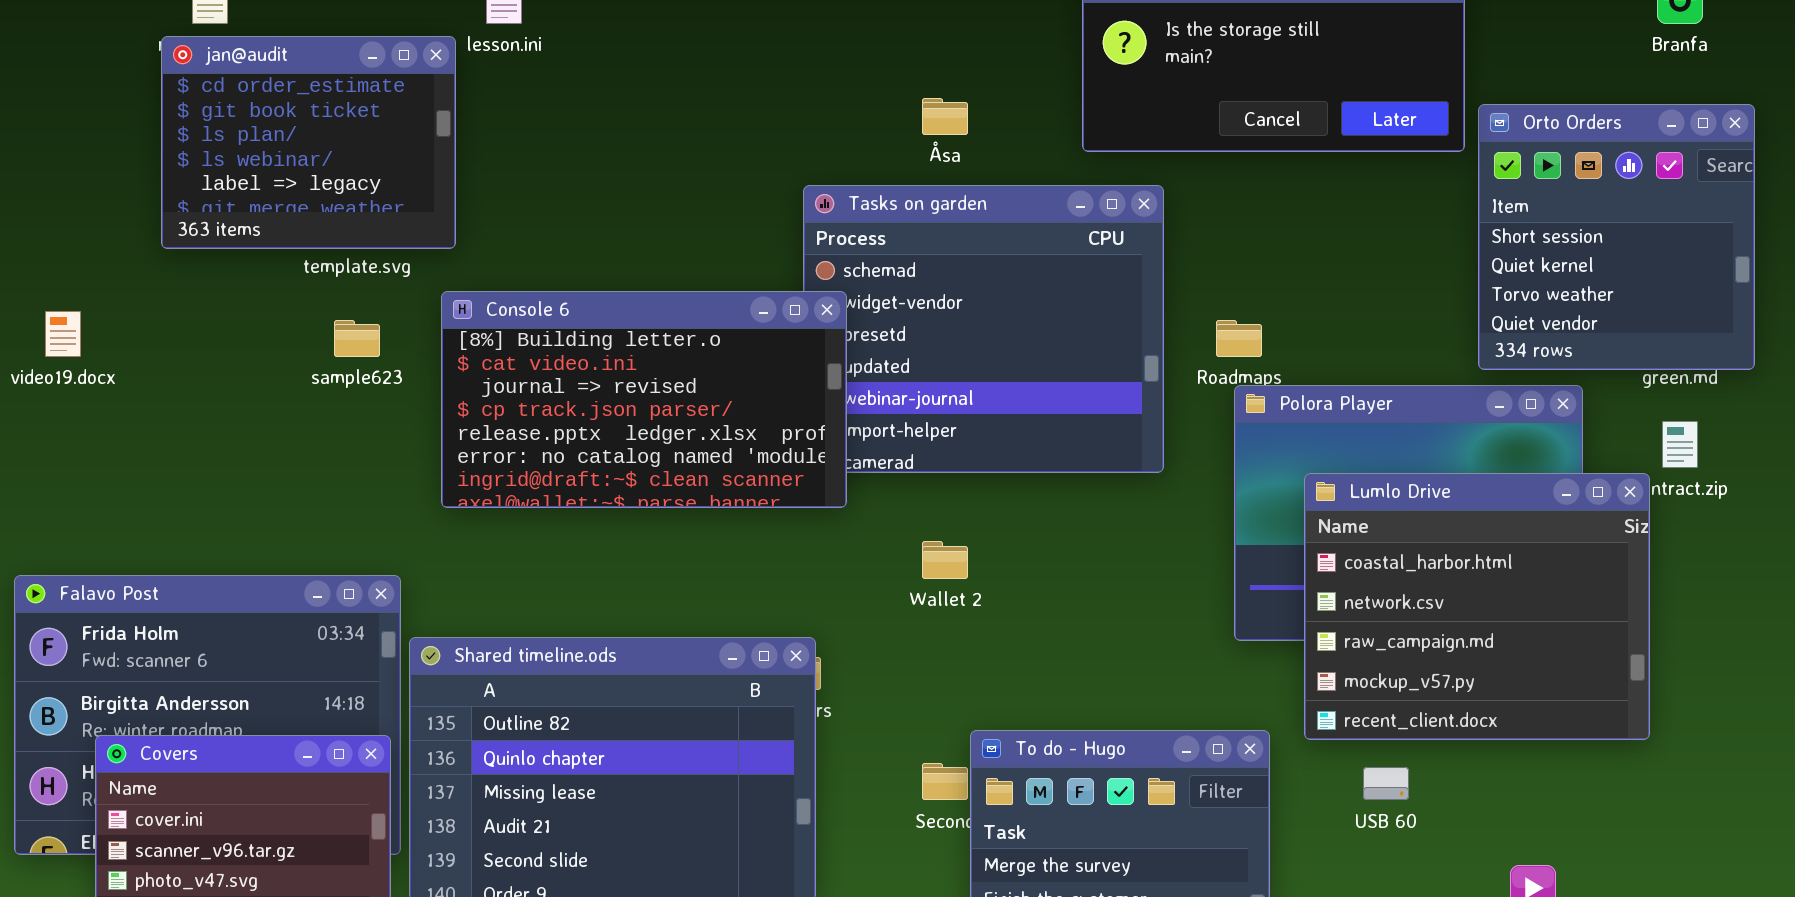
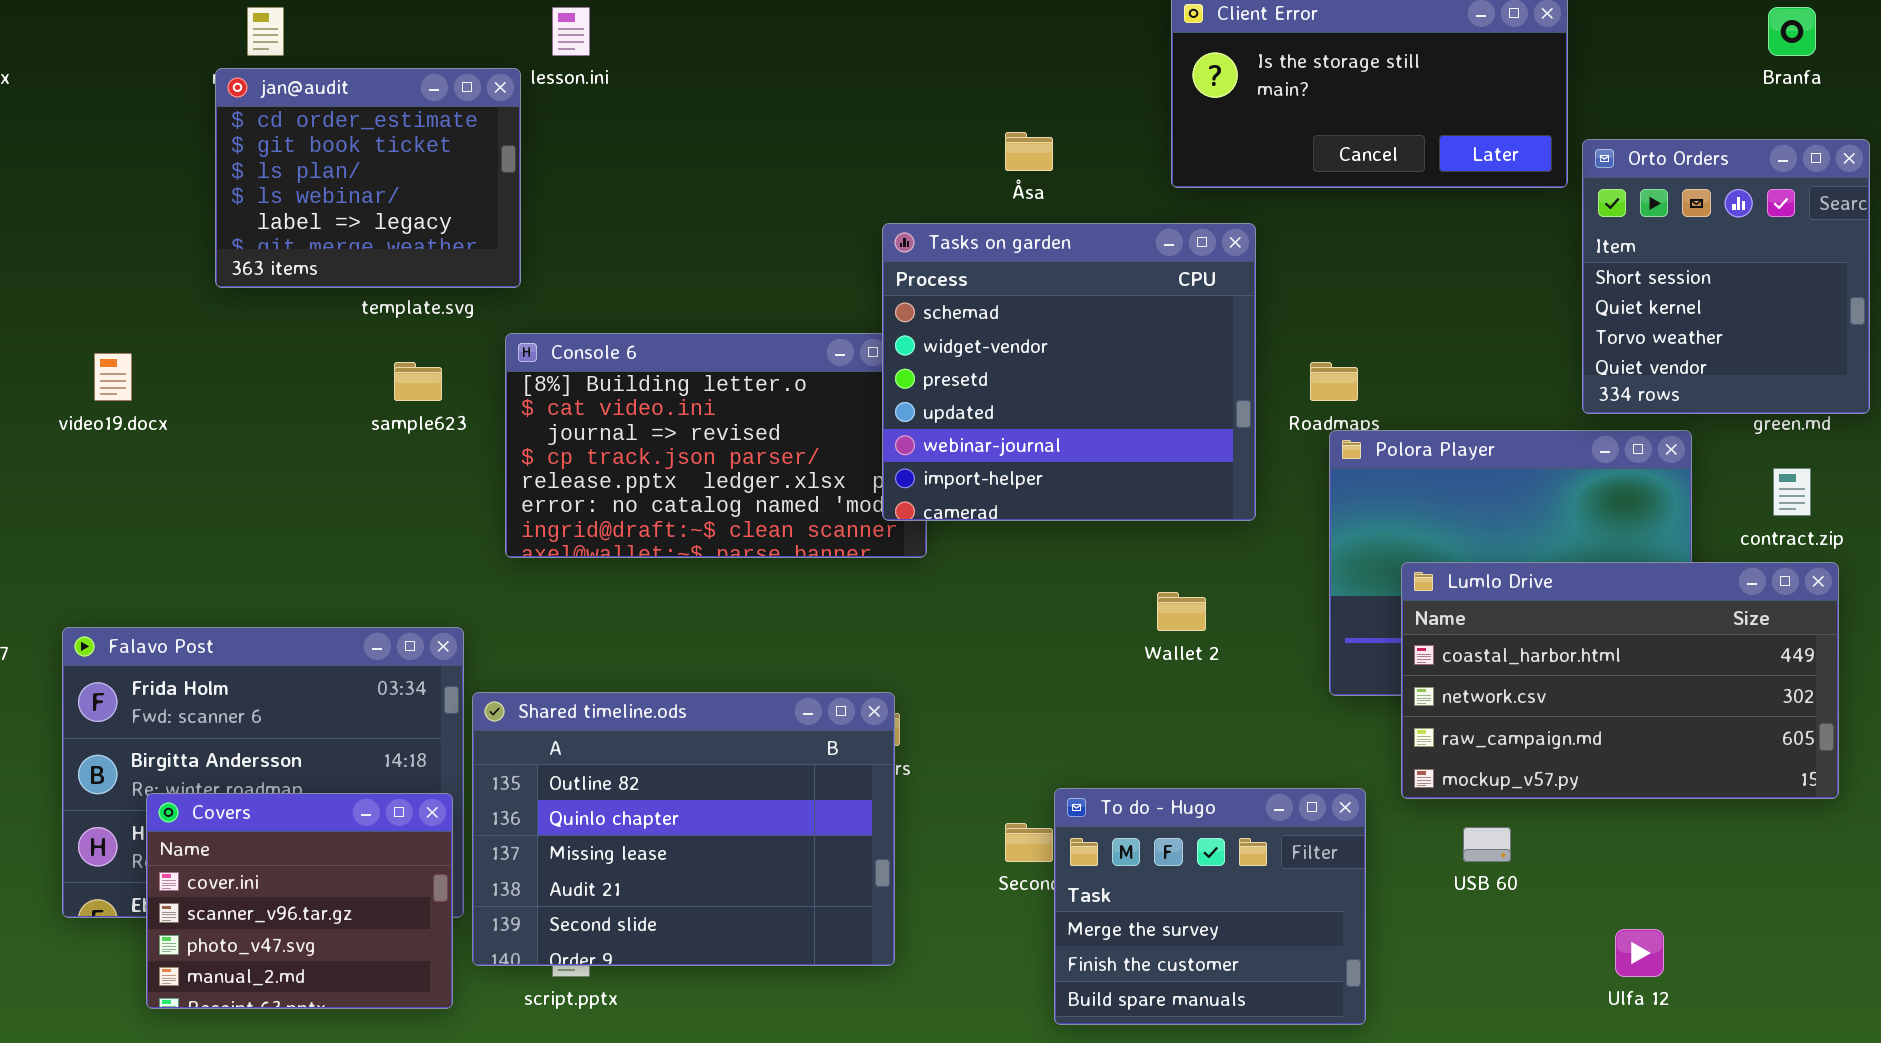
Tasks on garden: [803,185,1164,473] -> [882,223,1256,521], raised
Lumlo Drive: [1304,473,1650,740] -> [1401,562,1839,799], resized
Wallet 2: [922,541,968,579] -> [1157,592,1206,631], moved

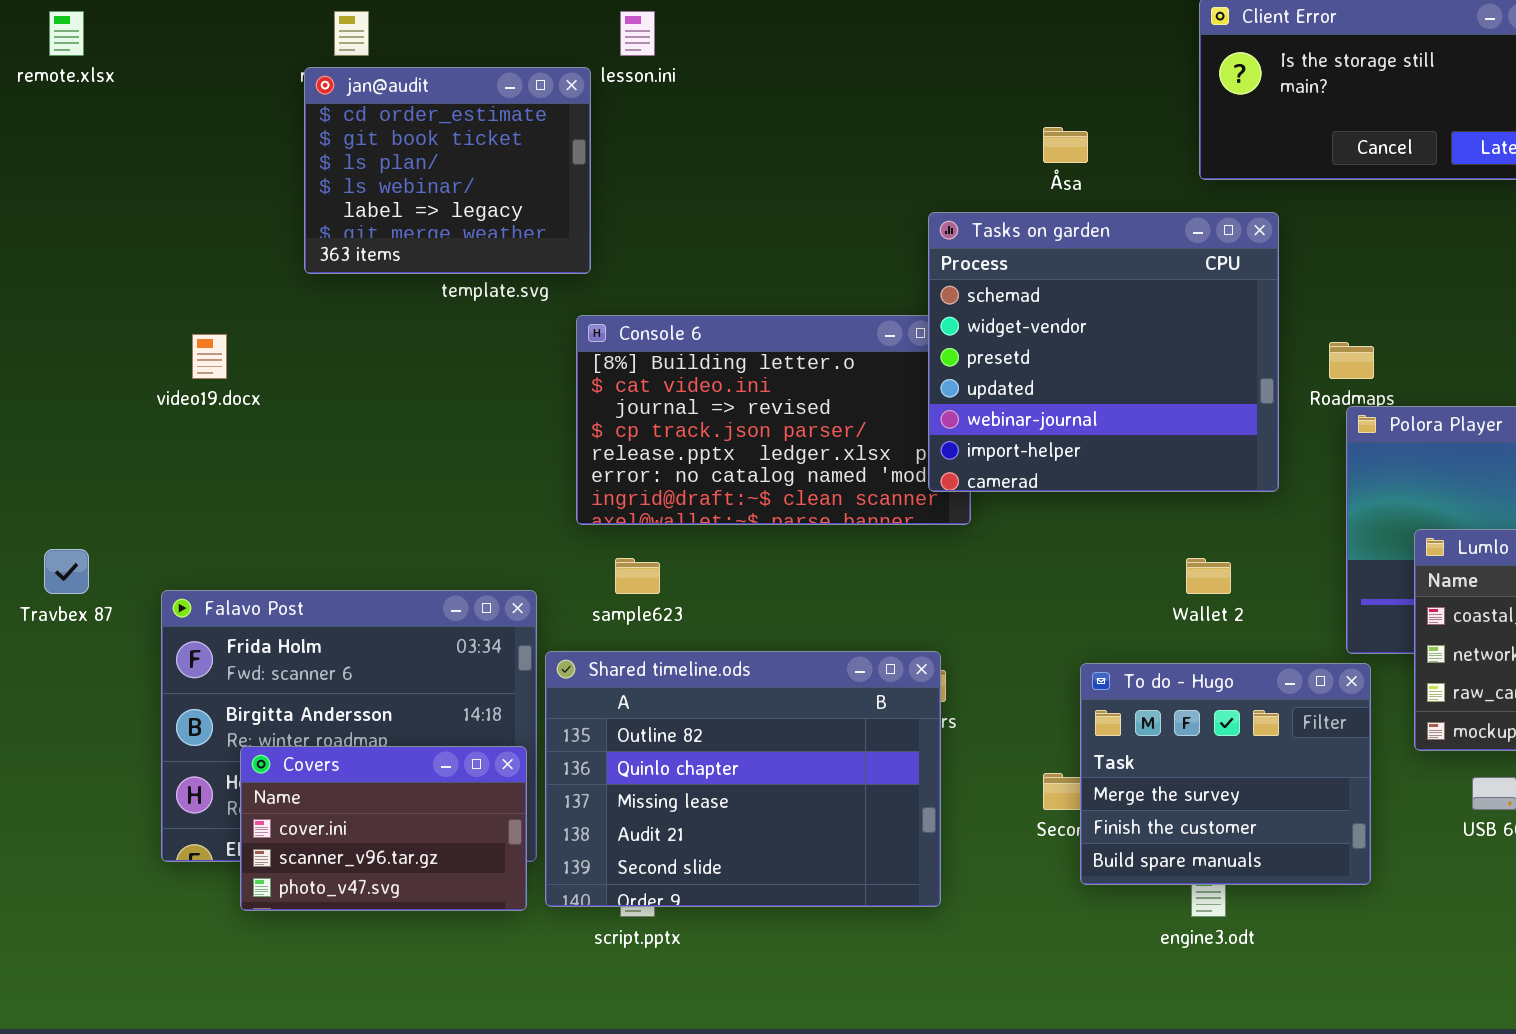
sample623: [394,362,442,401] -> [615,558,660,594], moved
To do - Hugo: [1054,788,1366,1025] -> [1080,663,1371,885], moved
Covers: [146,793,453,1009] -> [240,746,527,911], resized

